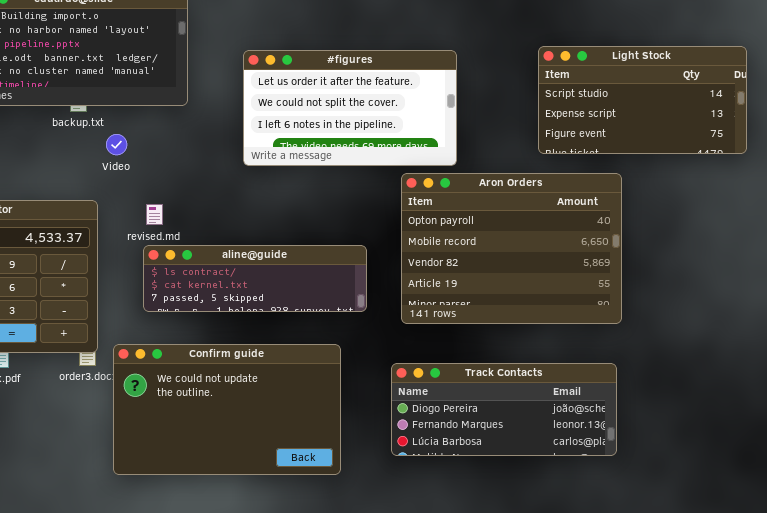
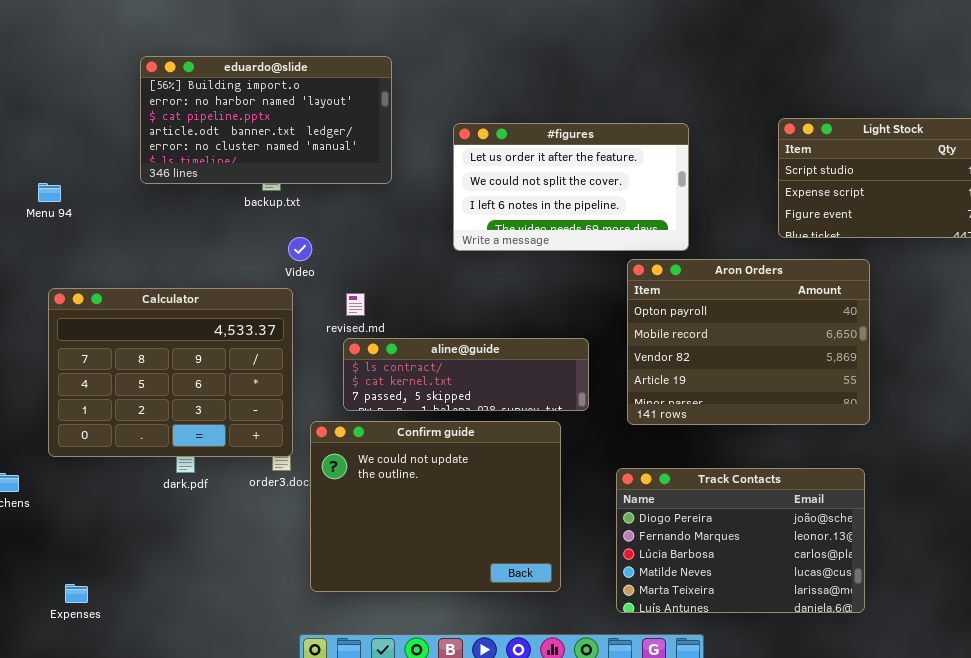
Video: [106,134,127,155] -> [288,237,312,261], moved
Confirm guide: [113,344,341,475] -> [310,421,561,592], resized
Track Contacts: [391,363,617,456] -> [616,468,865,613], resized

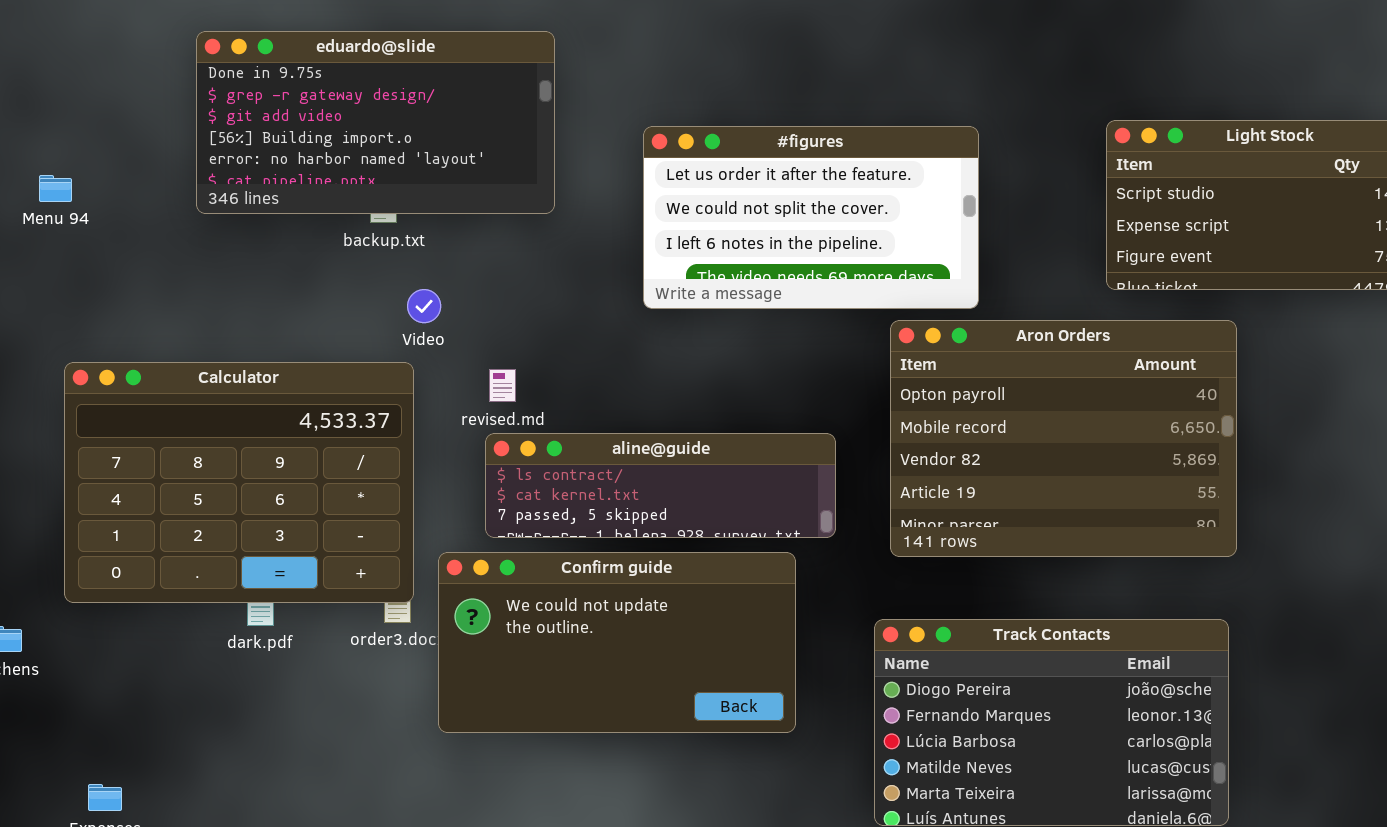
eduardo@slide: [140,56,392,184] -> [196,31,555,214], scrolled up 3 rows
Menu 94: [38,183,61,202] -> [39,175,72,202], moved
Confirm guide: [310,421,561,592] -> [438,552,796,733], resized

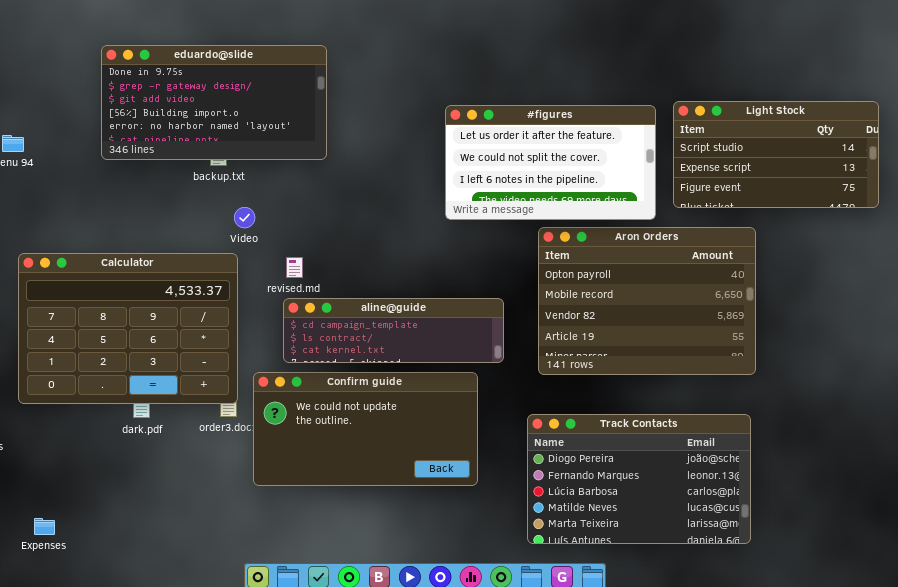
#figures: [643,126,979,309] -> [445,105,656,220], moved
aline@guide: [485,433,836,538] -> [283,298,504,363], scrolled up 1 row

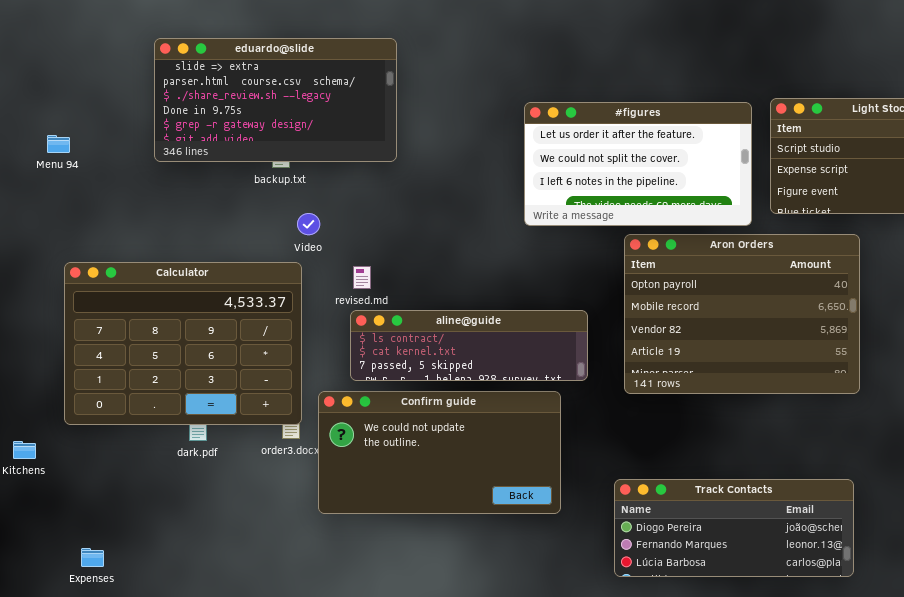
eduardo@slide: [101,45,327,160] -> [154,38,397,162], scrolled up 3 rows
aline@guide: [283,298,504,363] -> [350,310,588,381], scrolled down 1 row
Track Contacts: [527,414,751,544] -> [614,479,854,577], resized

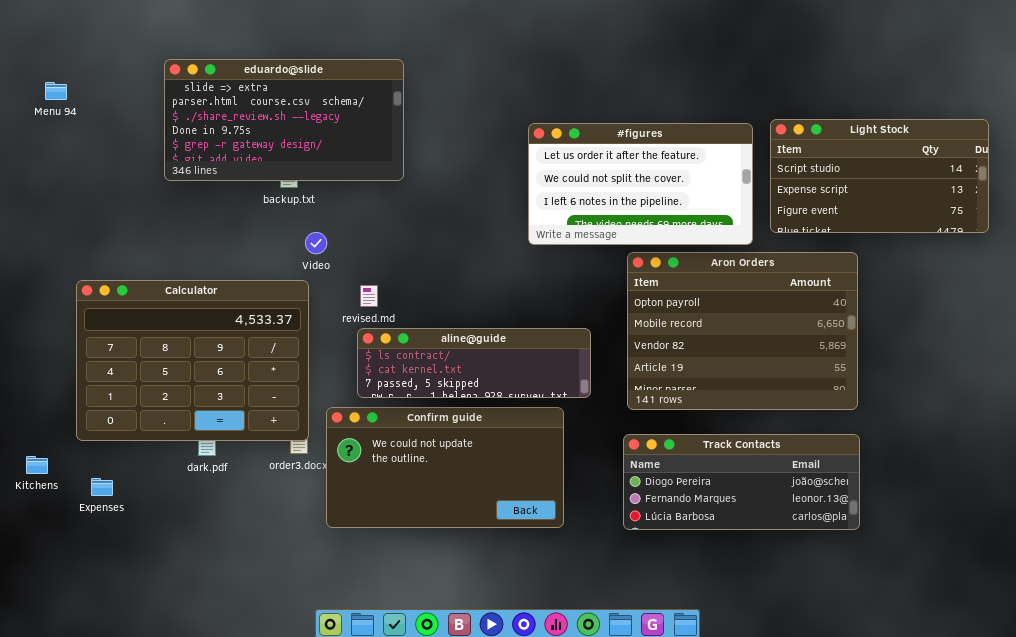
Menu 94: [47,135,70,153] -> [45,82,67,100], moved
Track Contacts: [614,479,854,577] -> [623,434,860,530], moved
Expenses: [81,548,104,567] -> [91,478,113,496], moved

